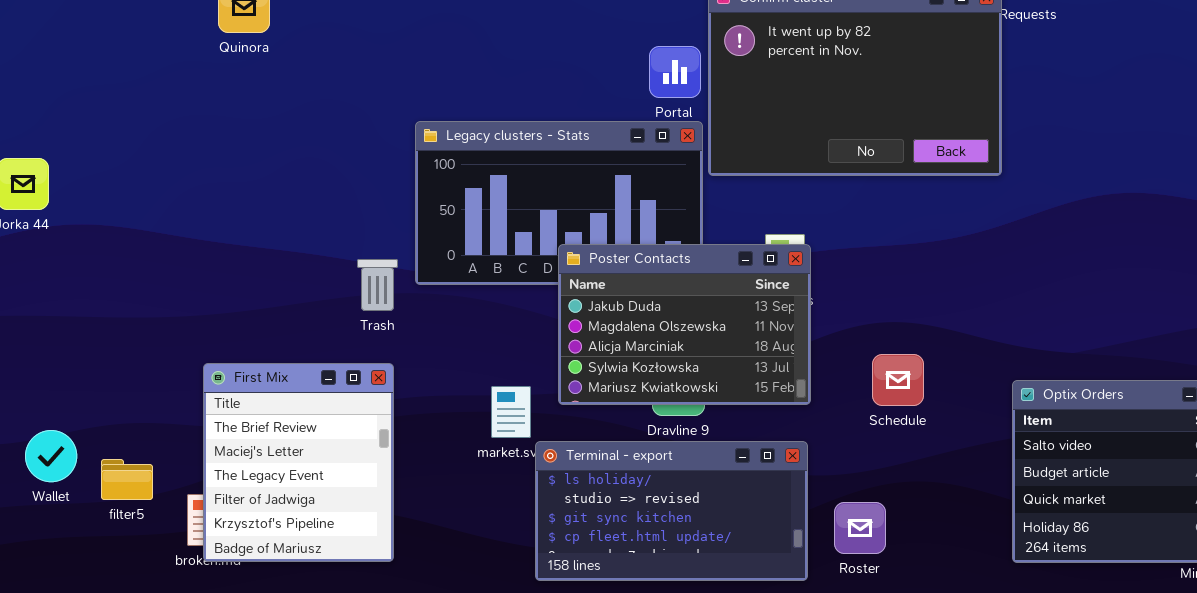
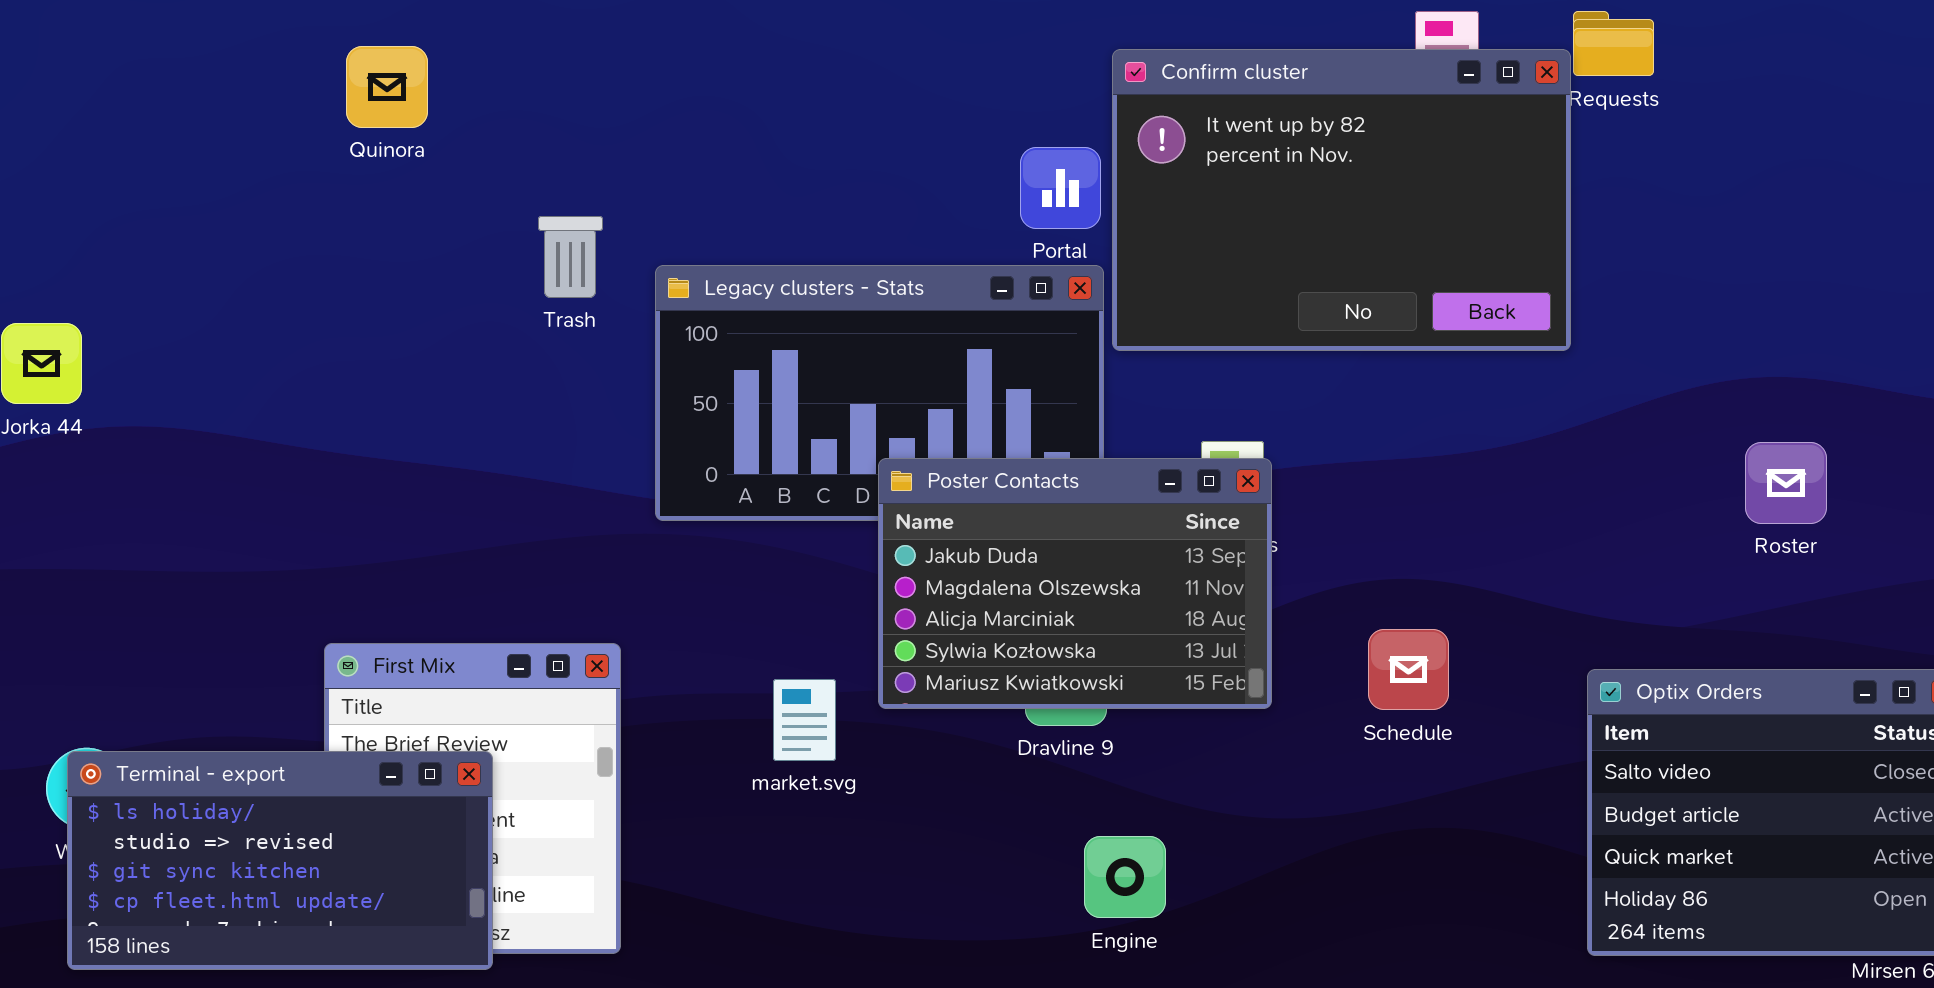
Trash: [357,259,398,311] -> [538,216,603,298], moved
Terminal - export: [535,441,808,581] -> [67,751,493,970], moved
Roster: [834,502,886,554] -> [1745,442,1827,524], moved

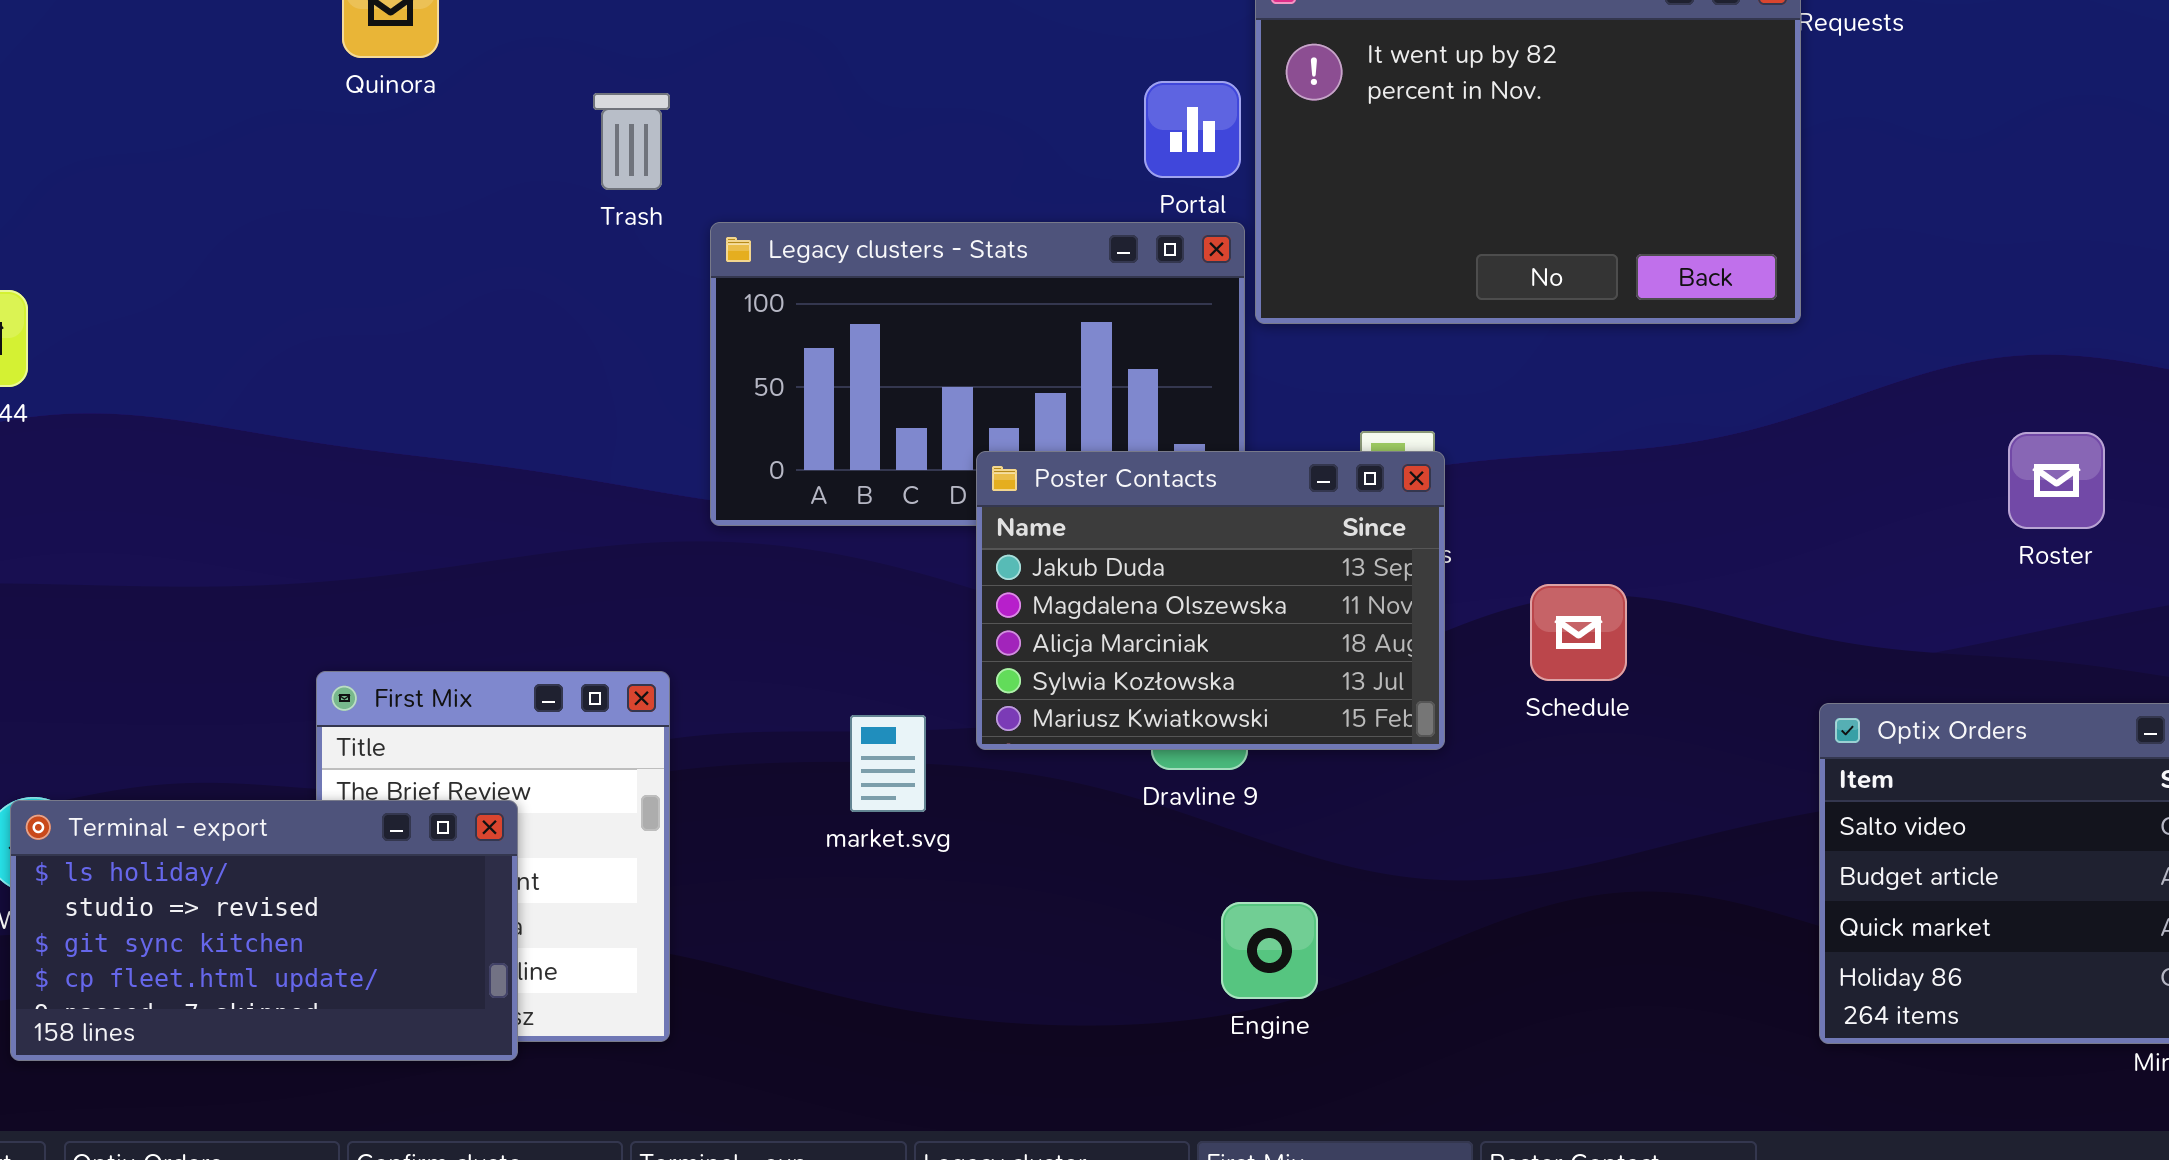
Trash: [538,216,603,298] -> [593,93,670,190], moved
Schedule: [1368,629,1449,710] -> [1530,584,1627,681], moved

